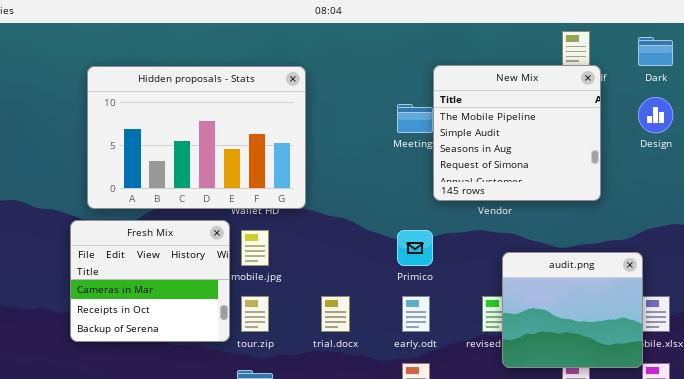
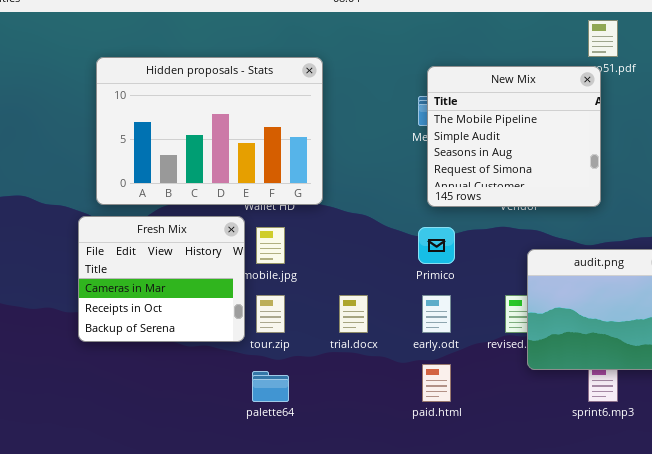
New Mix: [433,65,601,201] -> [427,66,601,207], moved

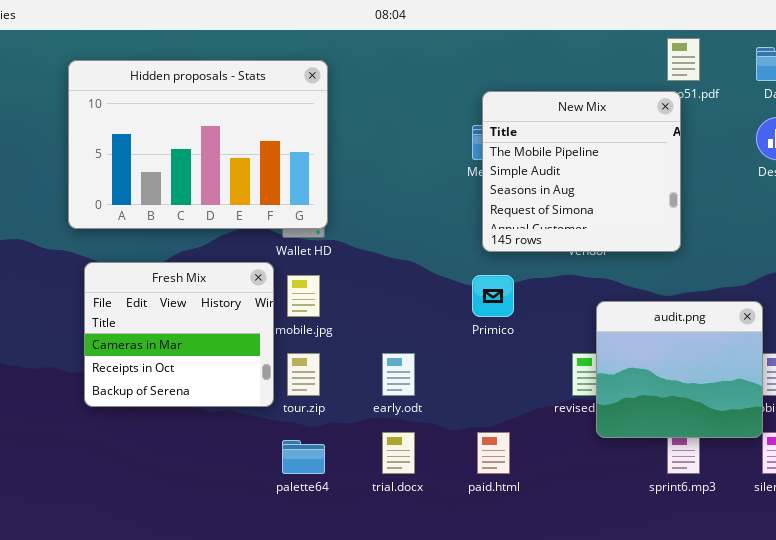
Hidden proposals - Stats: [96,57,323,205] -> [68,60,328,229], moved
trial.docx: [339,295,368,333] -> [382,432,415,474], moved
early.odt: [422,295,451,333] -> [382,353,415,396], moved

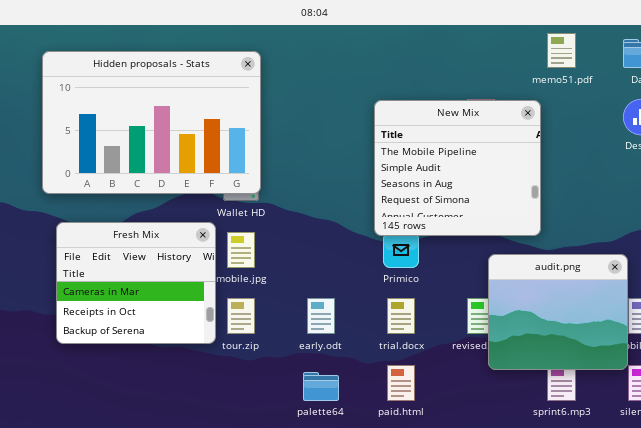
New Mix: [482,91,681,252] -> [374,100,541,236], moved
trial.docx: [382,432,415,474] -> [387,298,415,334], moved
palette64: [282,440,325,474] -> [303,372,339,401], moved

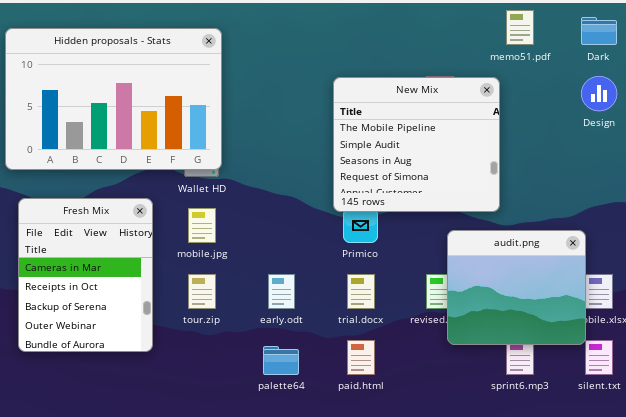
Fresh Mix: [56,222,216,344] -> [18,198,153,352], resized

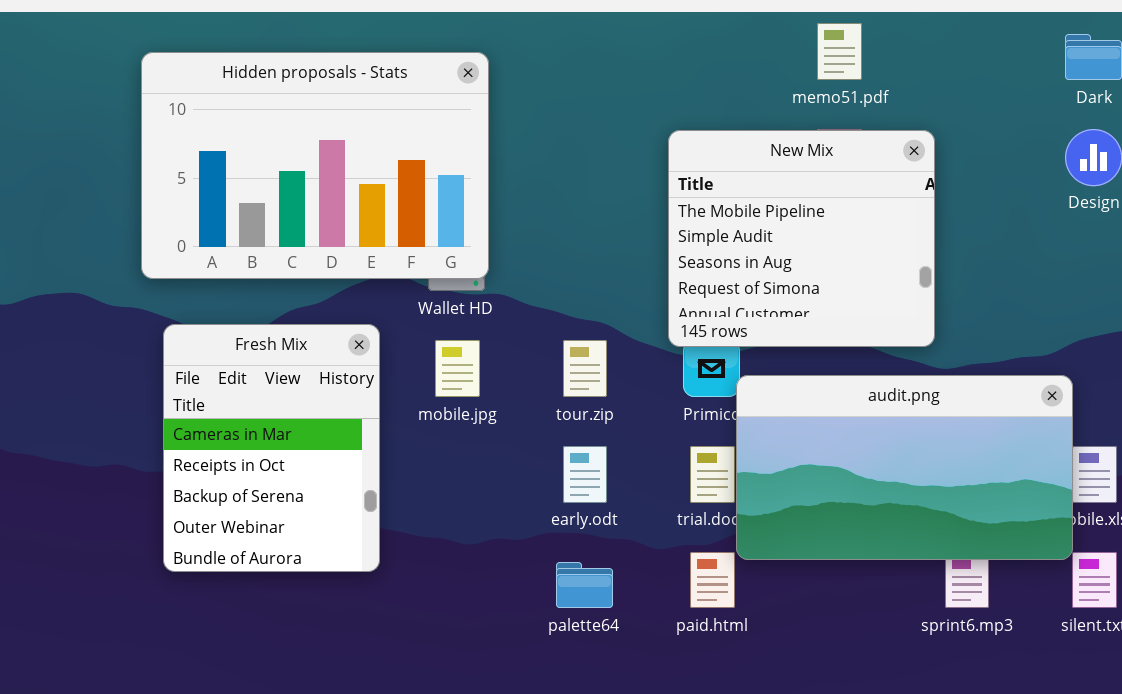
memo51.pdf: [506,10,534,45] -> [817,23,862,80], moved
audit.png: [447,230,586,345] -> [736,375,1073,560], resized
tour.zip: [188,274,216,309] -> [563,340,607,397], moved

